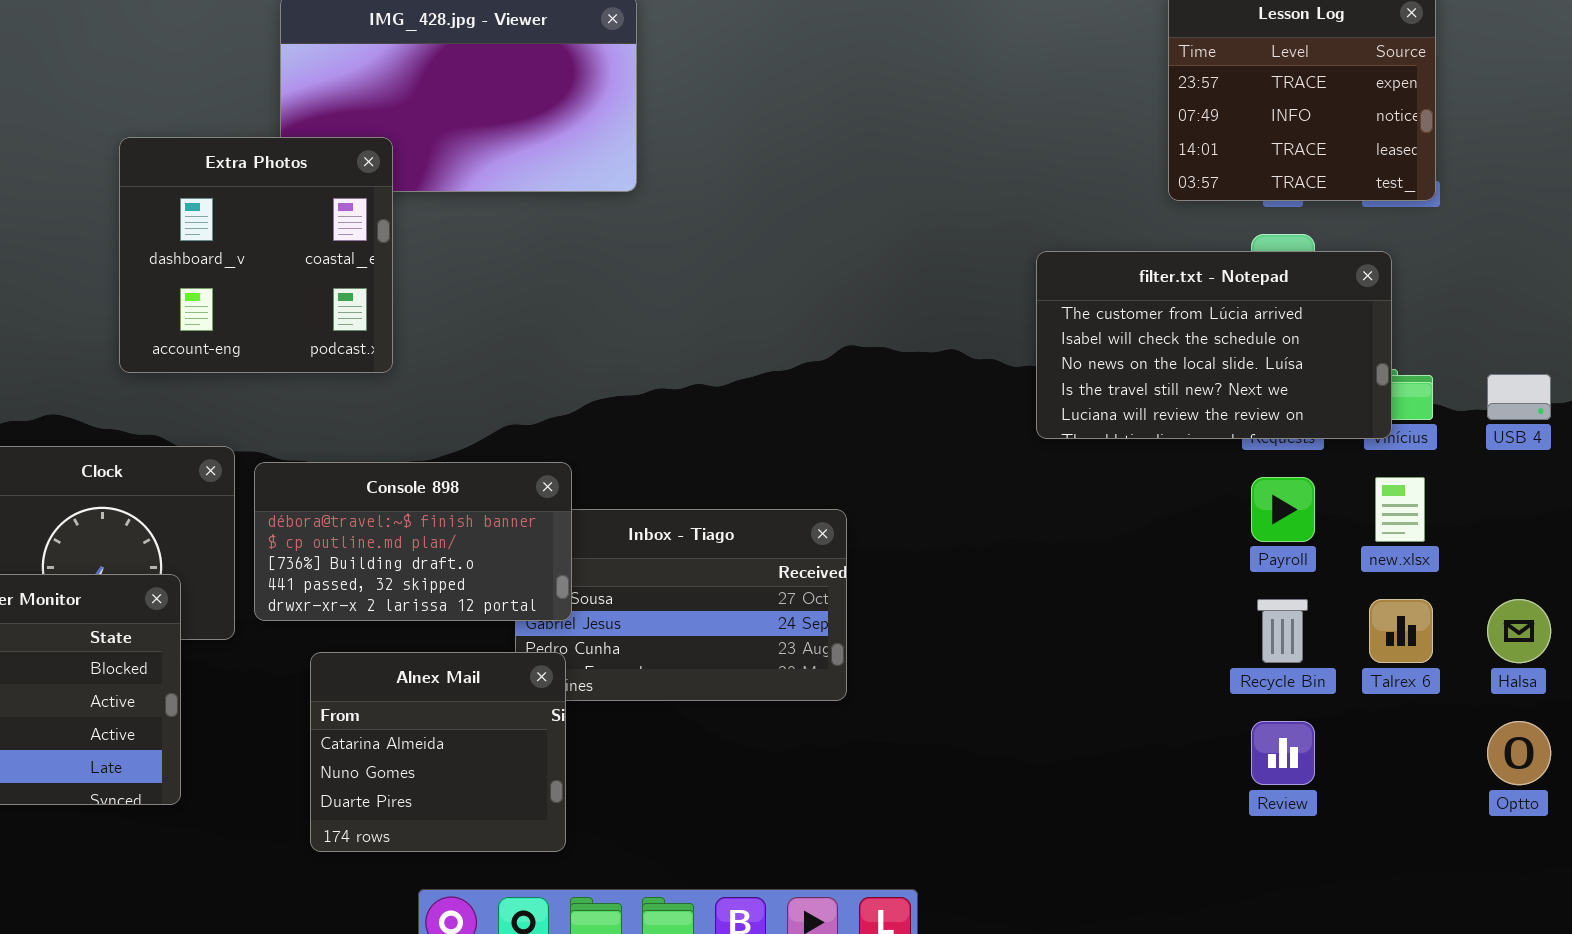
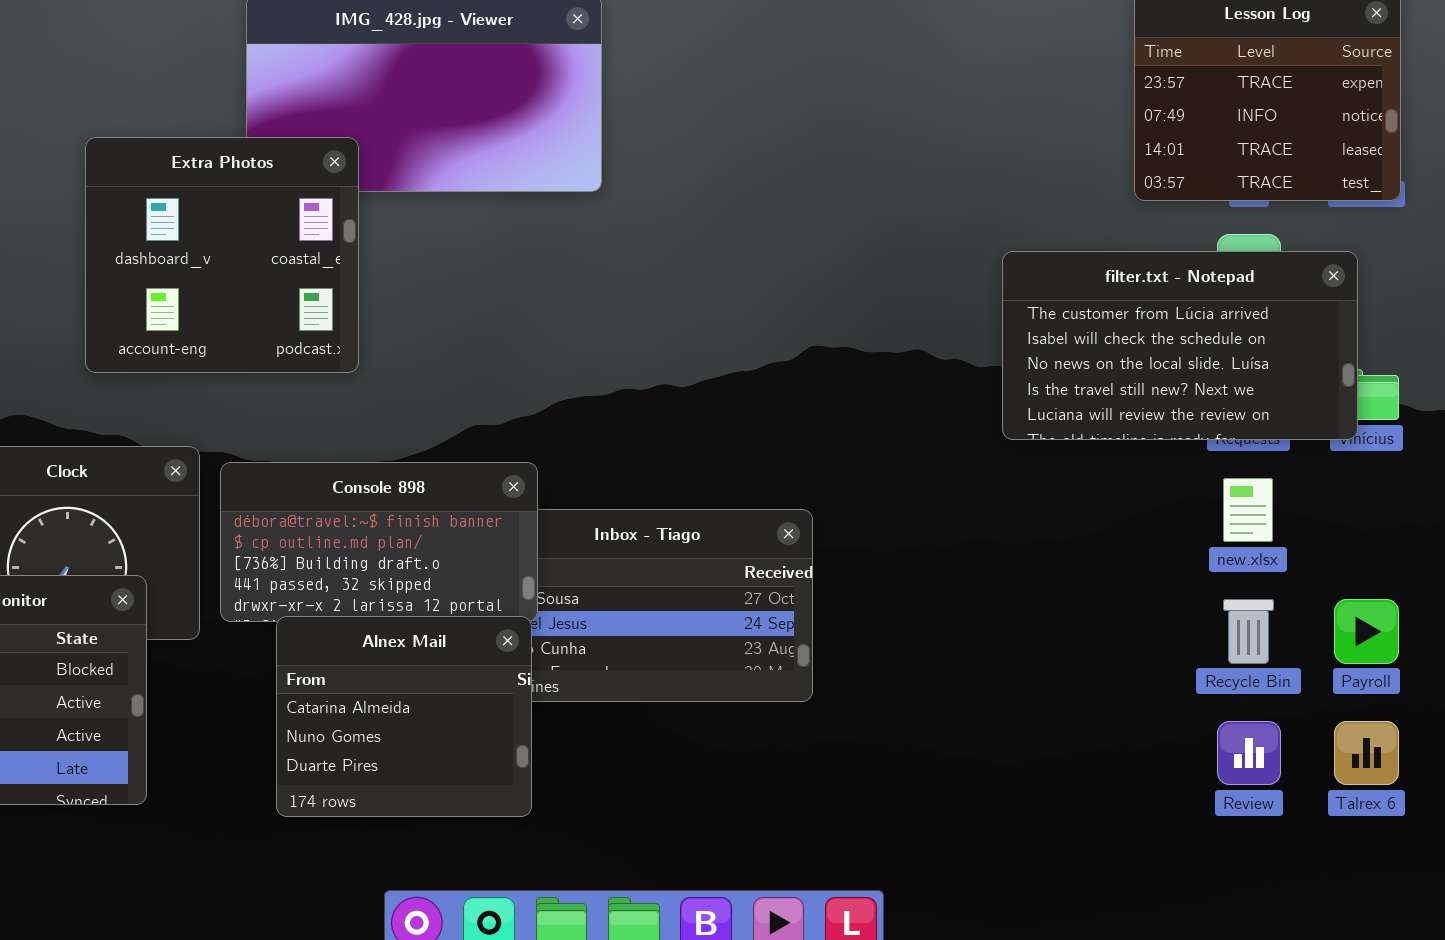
Payroll: [1251,477,1315,542] -> [1334,599,1399,664], moved
new.xlsx: [1375,477,1425,542] -> [1223,478,1273,542], moved
Talrex 6: [1369,599,1433,663] -> [1334,721,1399,785], moved
Alnex Mail: [310,652,566,852] -> [276,616,532,817], moved

